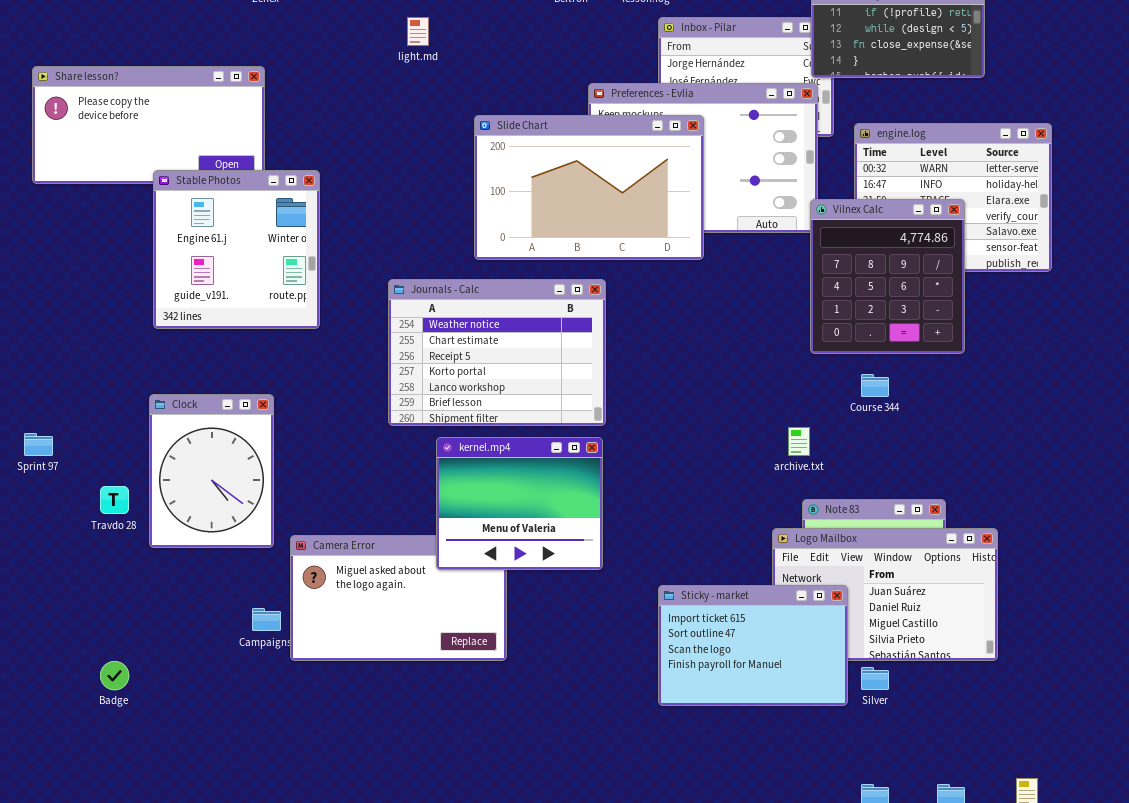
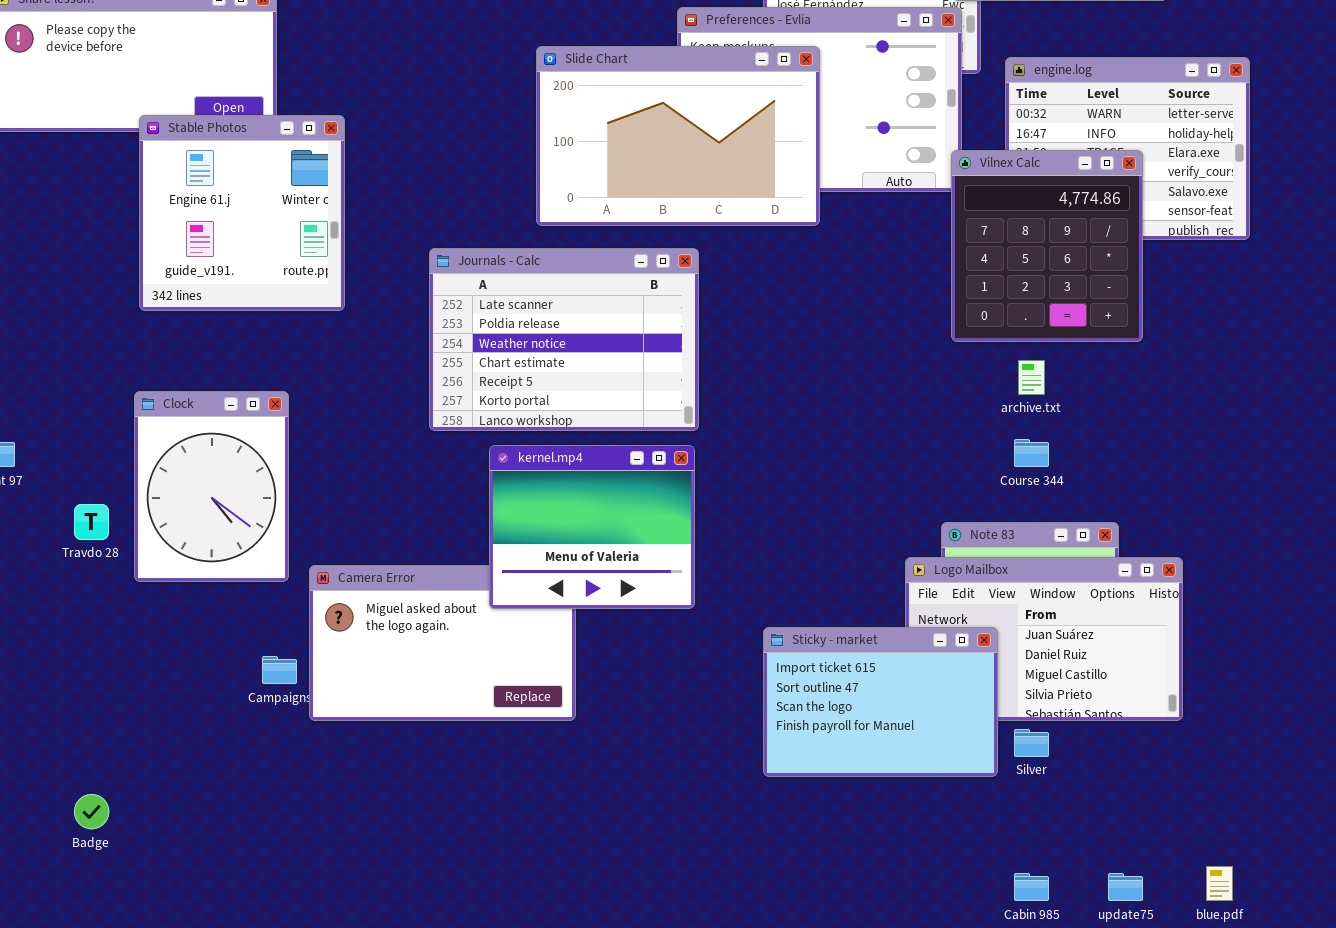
Journals - Calc: [388,279,606,426] -> [429,248,699,431], scrolled up 2 rows
Course 344: [861,374,889,397] -> [1014,439,1049,467], moved
archive.txt: [788,427,810,456] -> [1018,360,1045,395], moved
Badge: [100,661,129,690] -> [74,794,109,829], moved

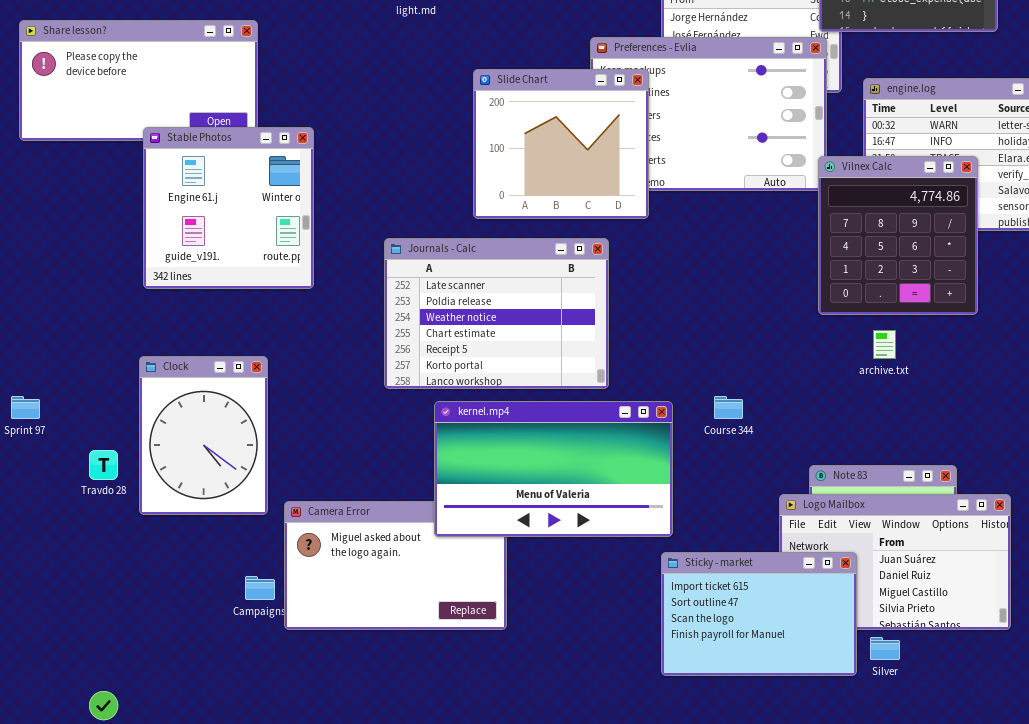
Slide Chart: [536,46,820,226] -> [473,69,649,219], resized
Course 344: [1014,439,1049,467] -> [714,396,743,419], moved
kernel.mp4: [489,445,695,609] -> [434,401,673,537], resized

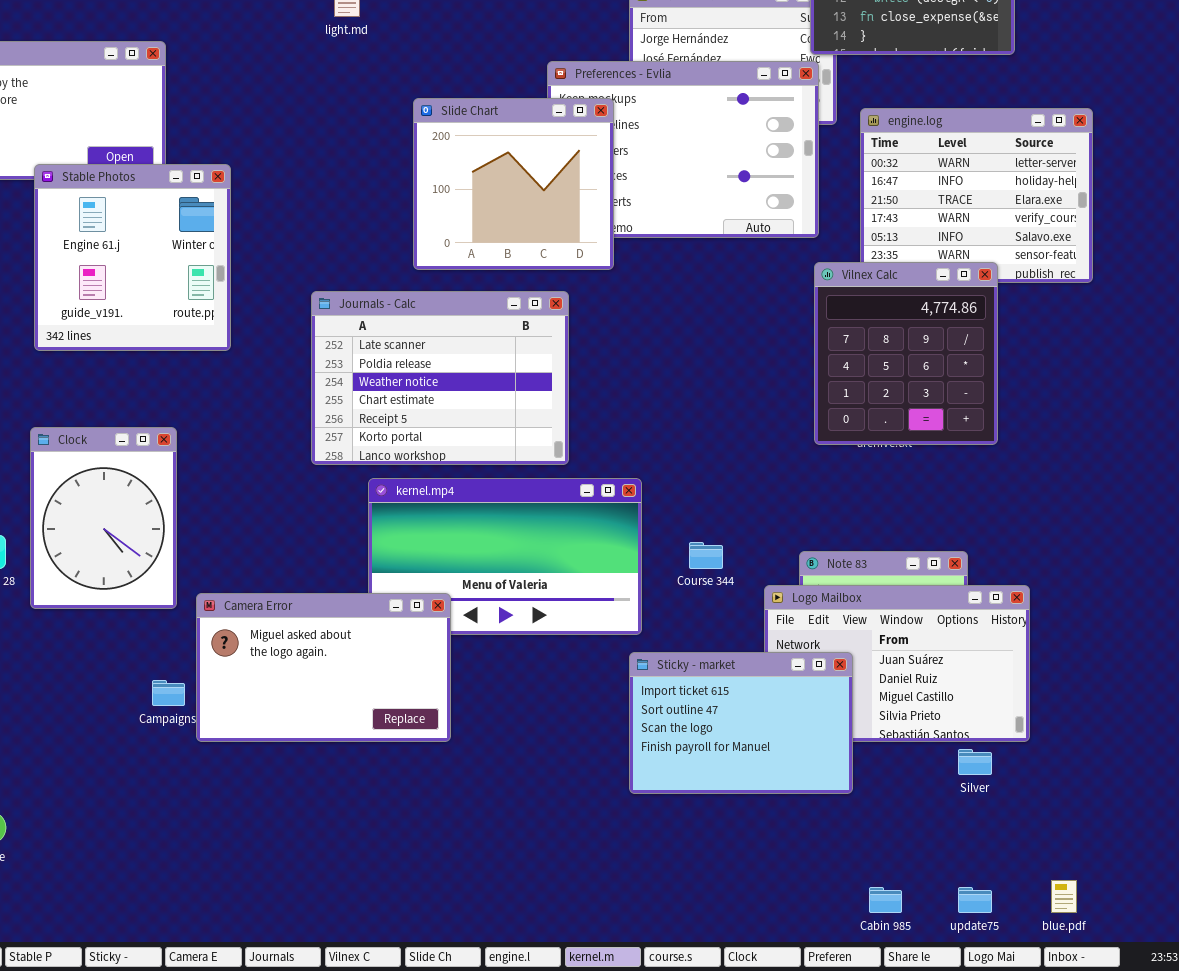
Vilnex Calc: [818,156,978,315] -> [814,262,998,445], moved
Course 344: [714,396,743,419] -> [689,542,723,569], moved
Camera Error: [284,501,507,630] -> [196,593,451,742], raised
Silver: [870,637,900,660] -> [958,749,992,775], moved

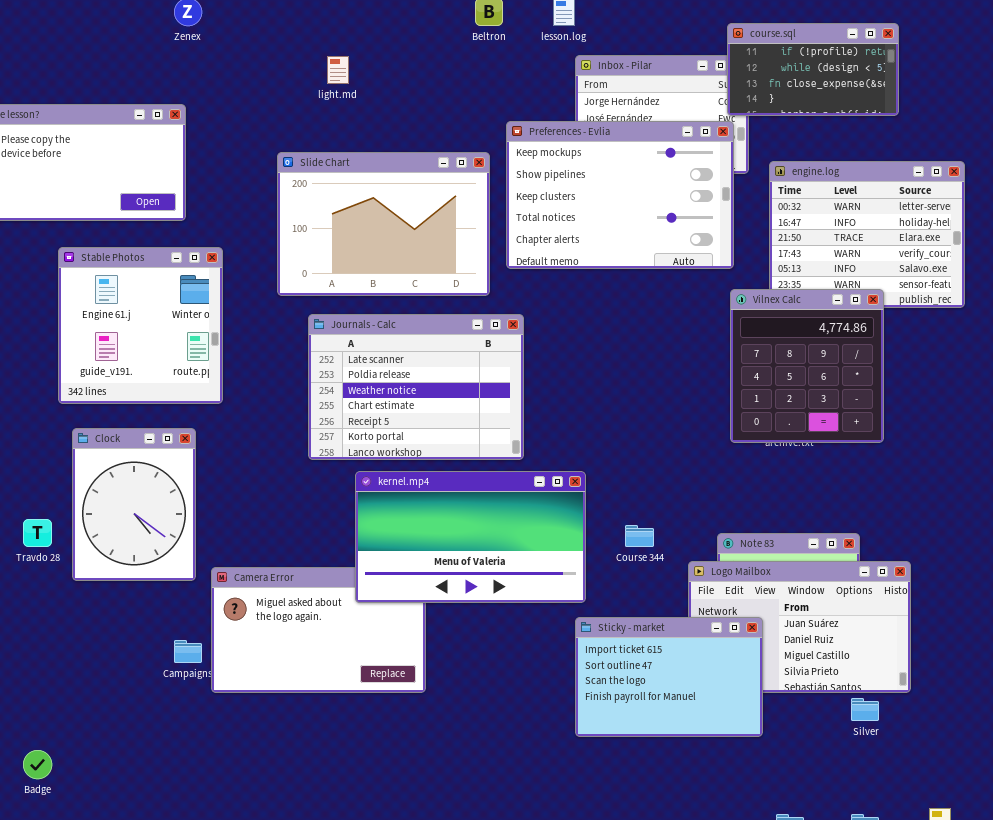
Slide Chart: [413,98,614,270] -> [277,152,490,296], moved, resized
Stable Photos: [34,164,231,351] -> [58,247,223,404], moved
kernel.mp4: [368,478,642,635] -> [355,471,586,603], raised

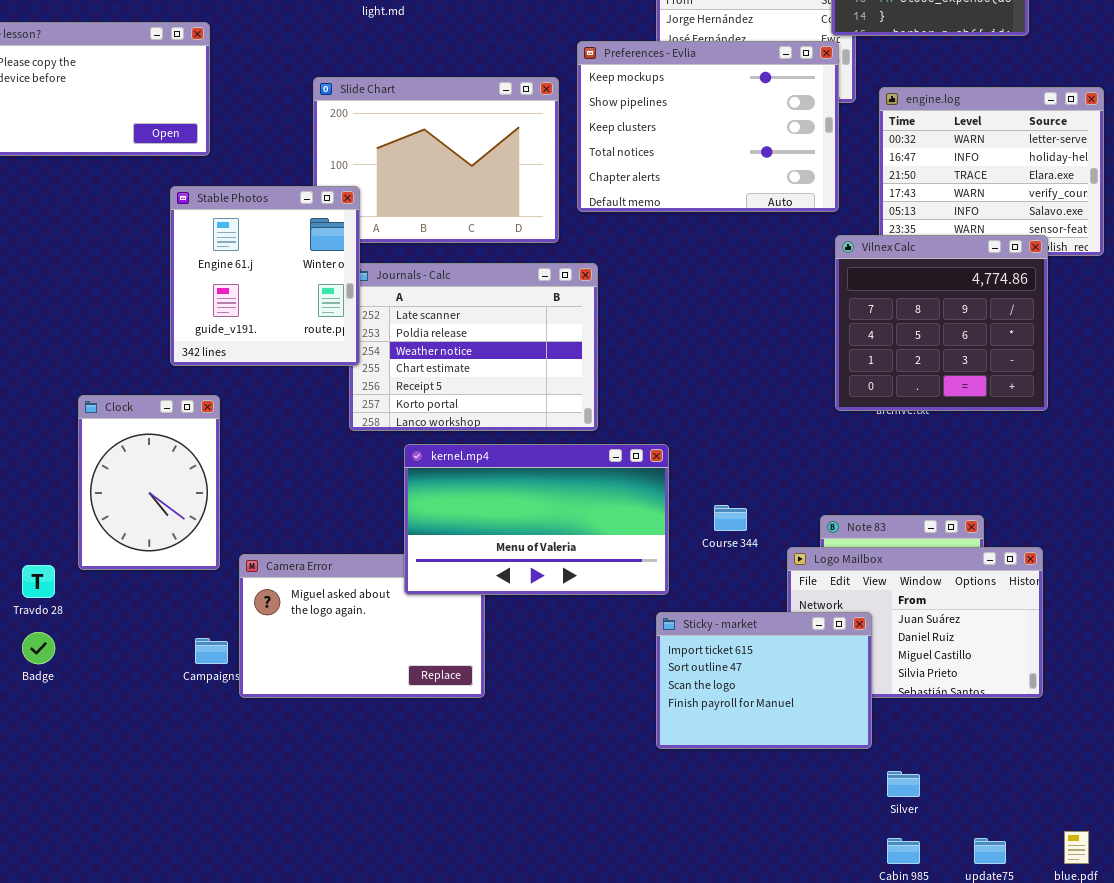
Stable Photos: [58,247,223,404] -> [170,186,360,366], moved
Vilnex Calc: [730,289,884,443] -> [835,235,1048,411], resized
Travdo 28: [23,519,52,547] -> [22,565,55,598], moved
Silver: [851,698,879,721] -> [887,771,920,797], moved
Badge: [23,750,52,779] -> [22,632,55,664], moved

